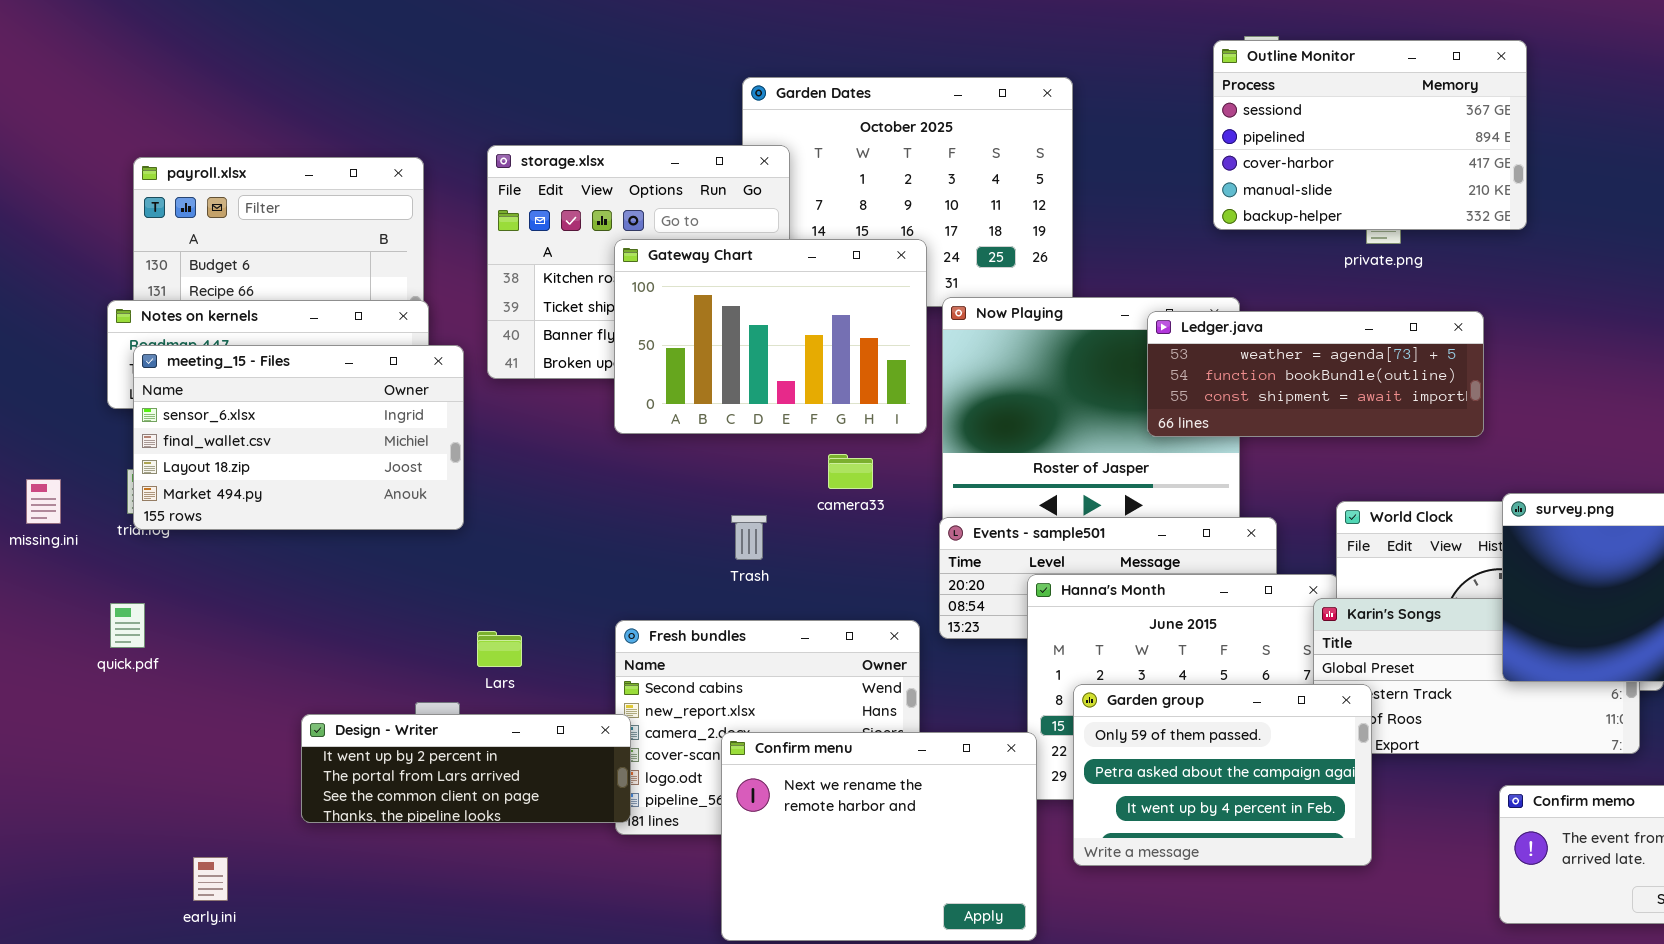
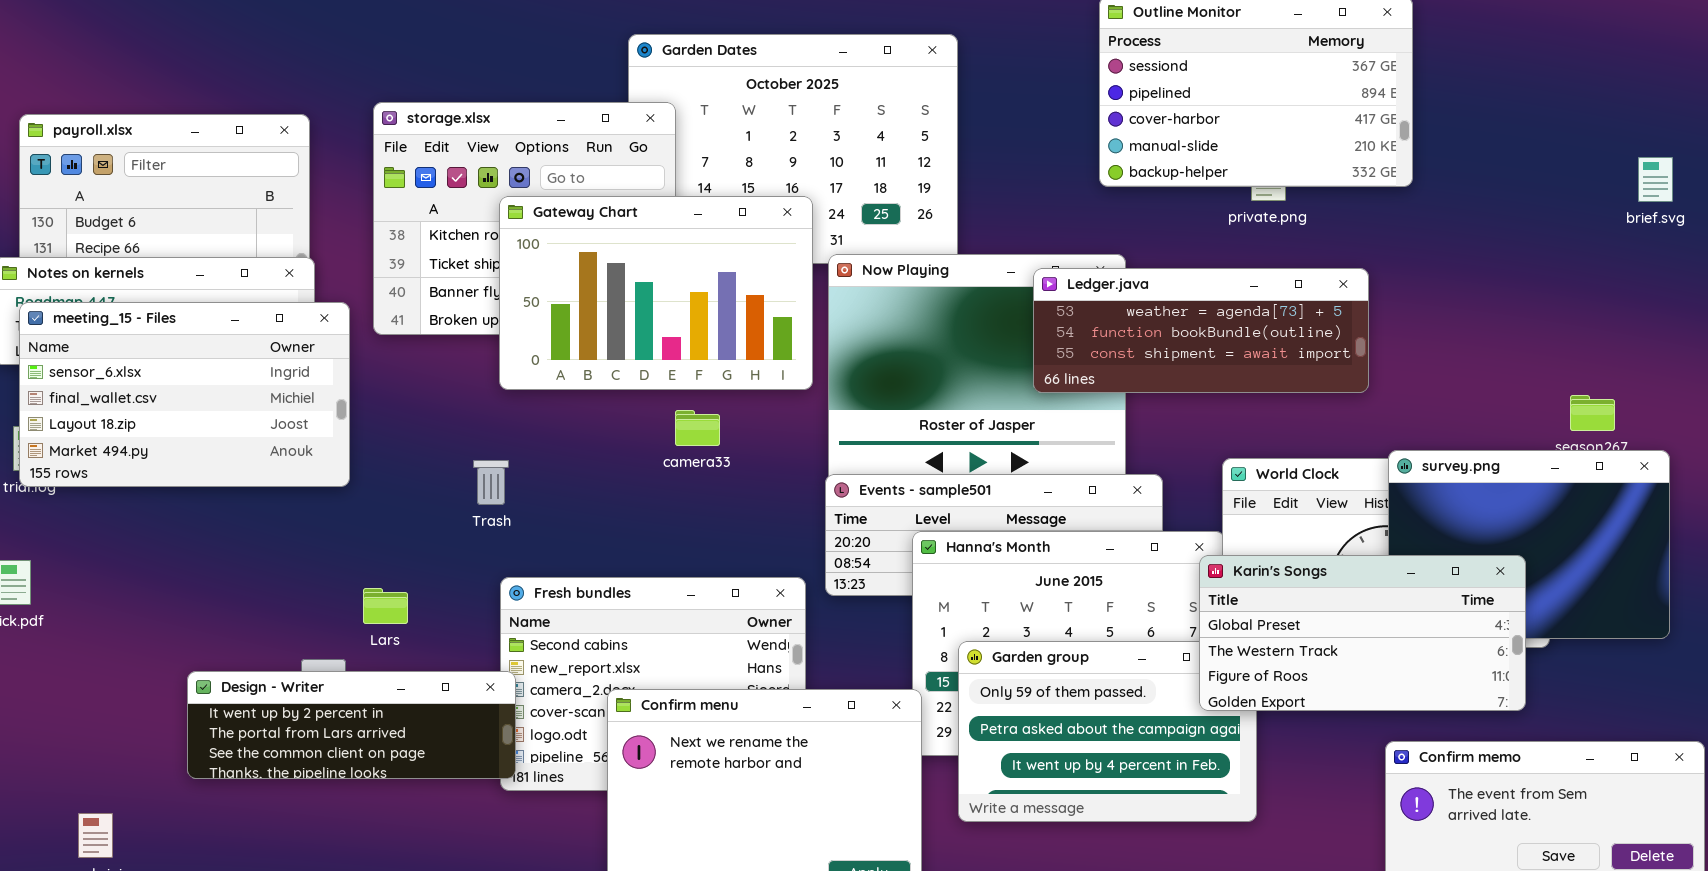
camera33: [828,454,873,489] -> [675,410,720,446], moved
Trash: [731,515,767,560] -> [473,460,509,505], moved
Karin's Songs: [1313,598,1640,754] -> [1199,555,1526,711], raised

